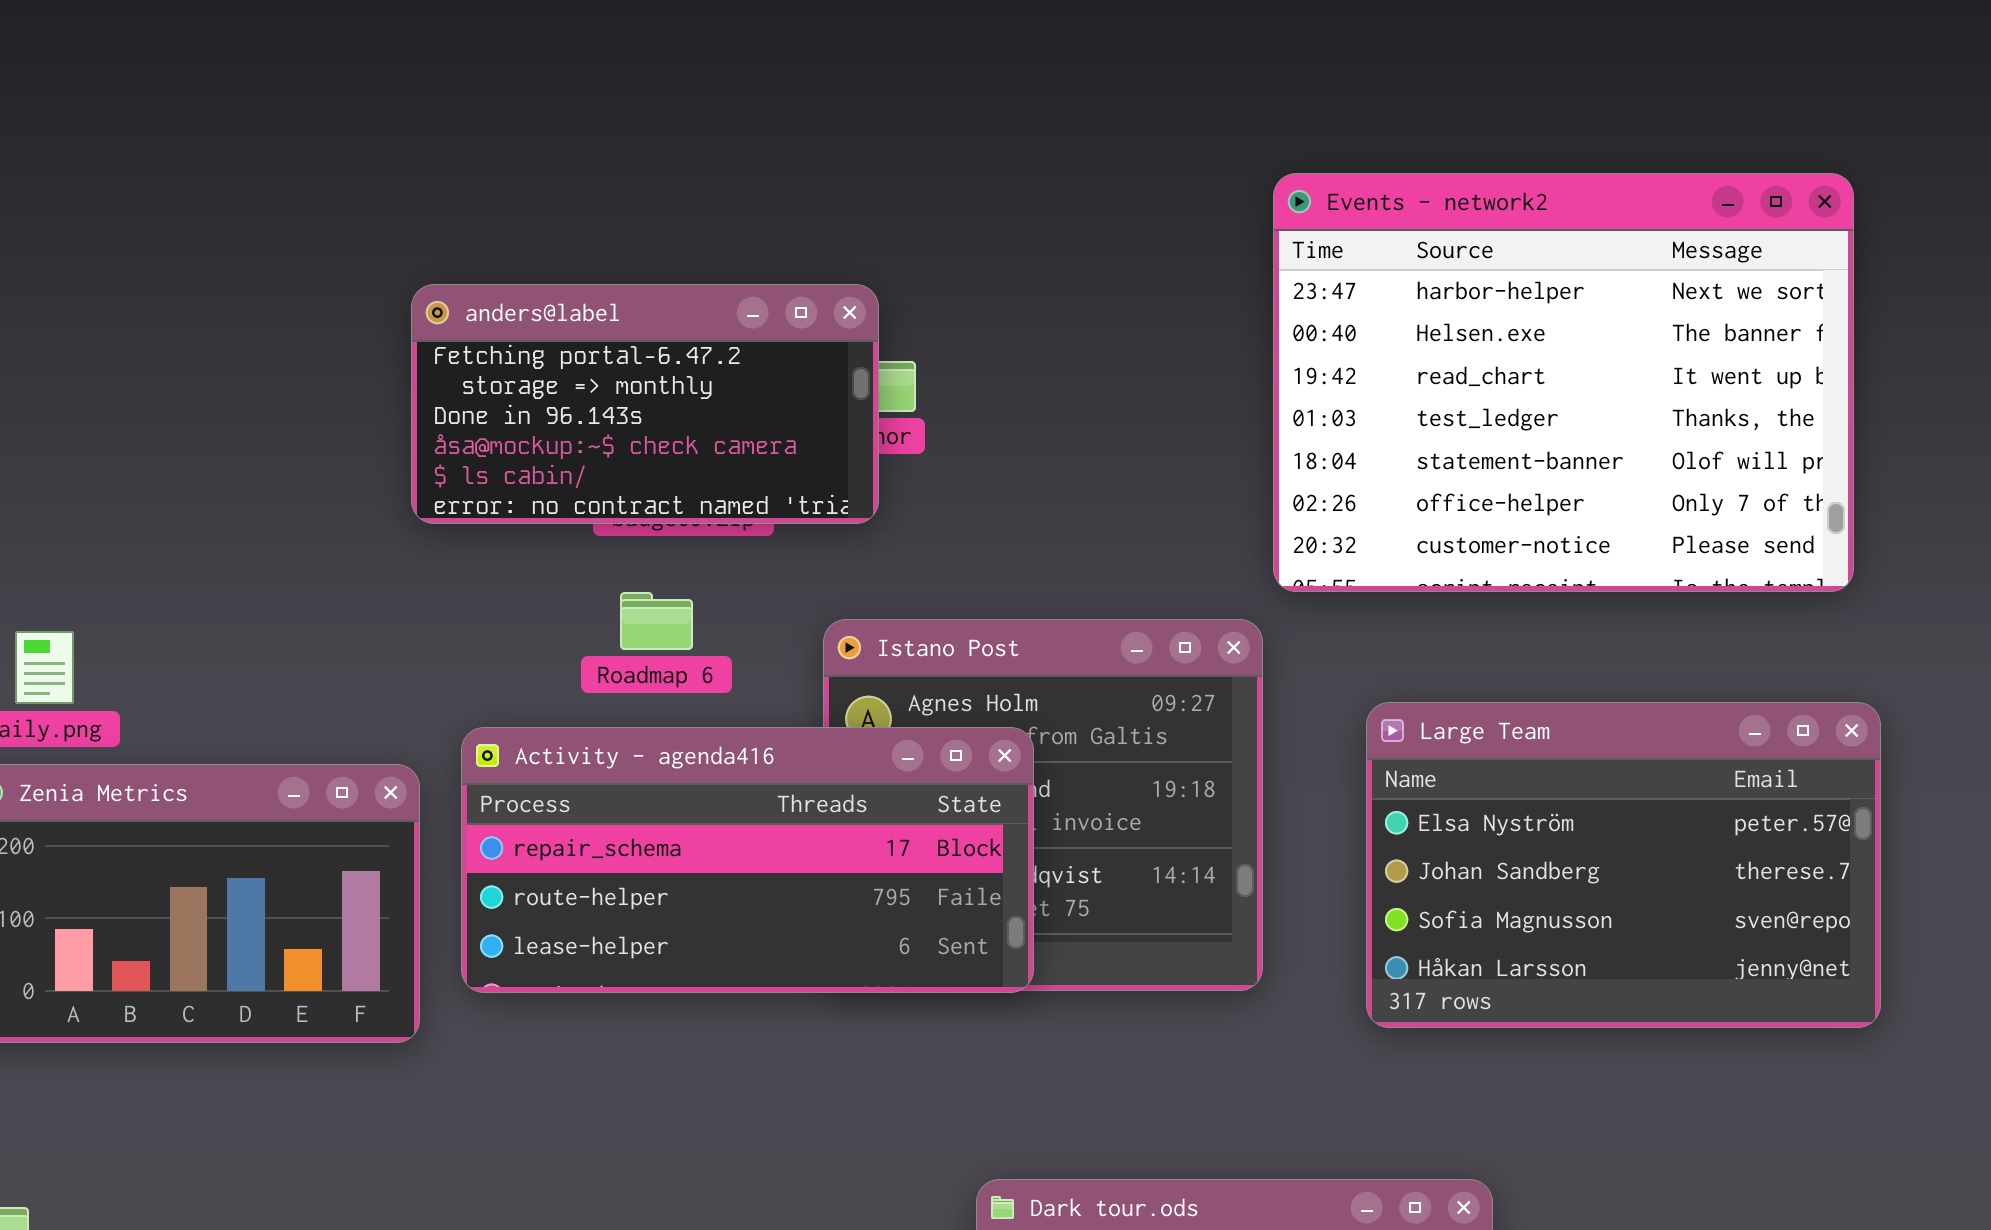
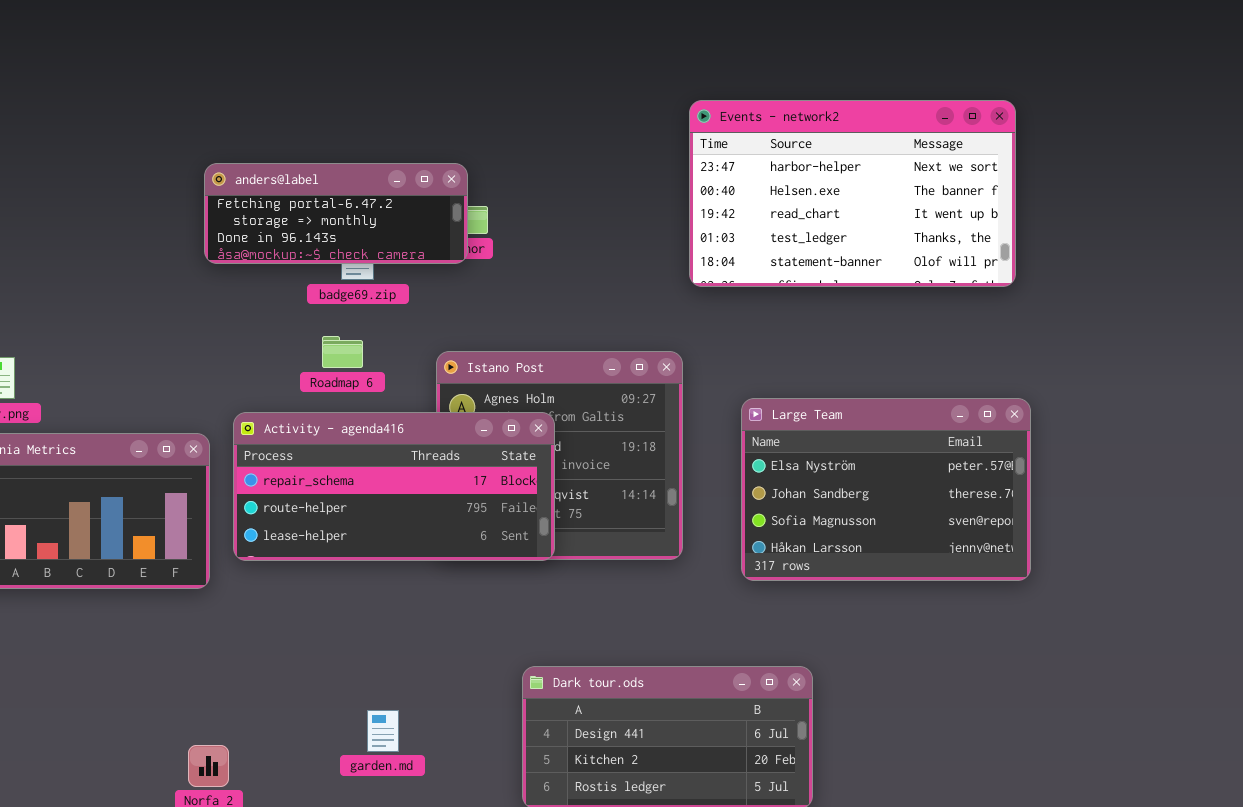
Events - network2: [1273,173,1854,592] -> [689,100,1016,287], resized
anders@label: [411,284,879,524] -> [204,163,468,264], resized

